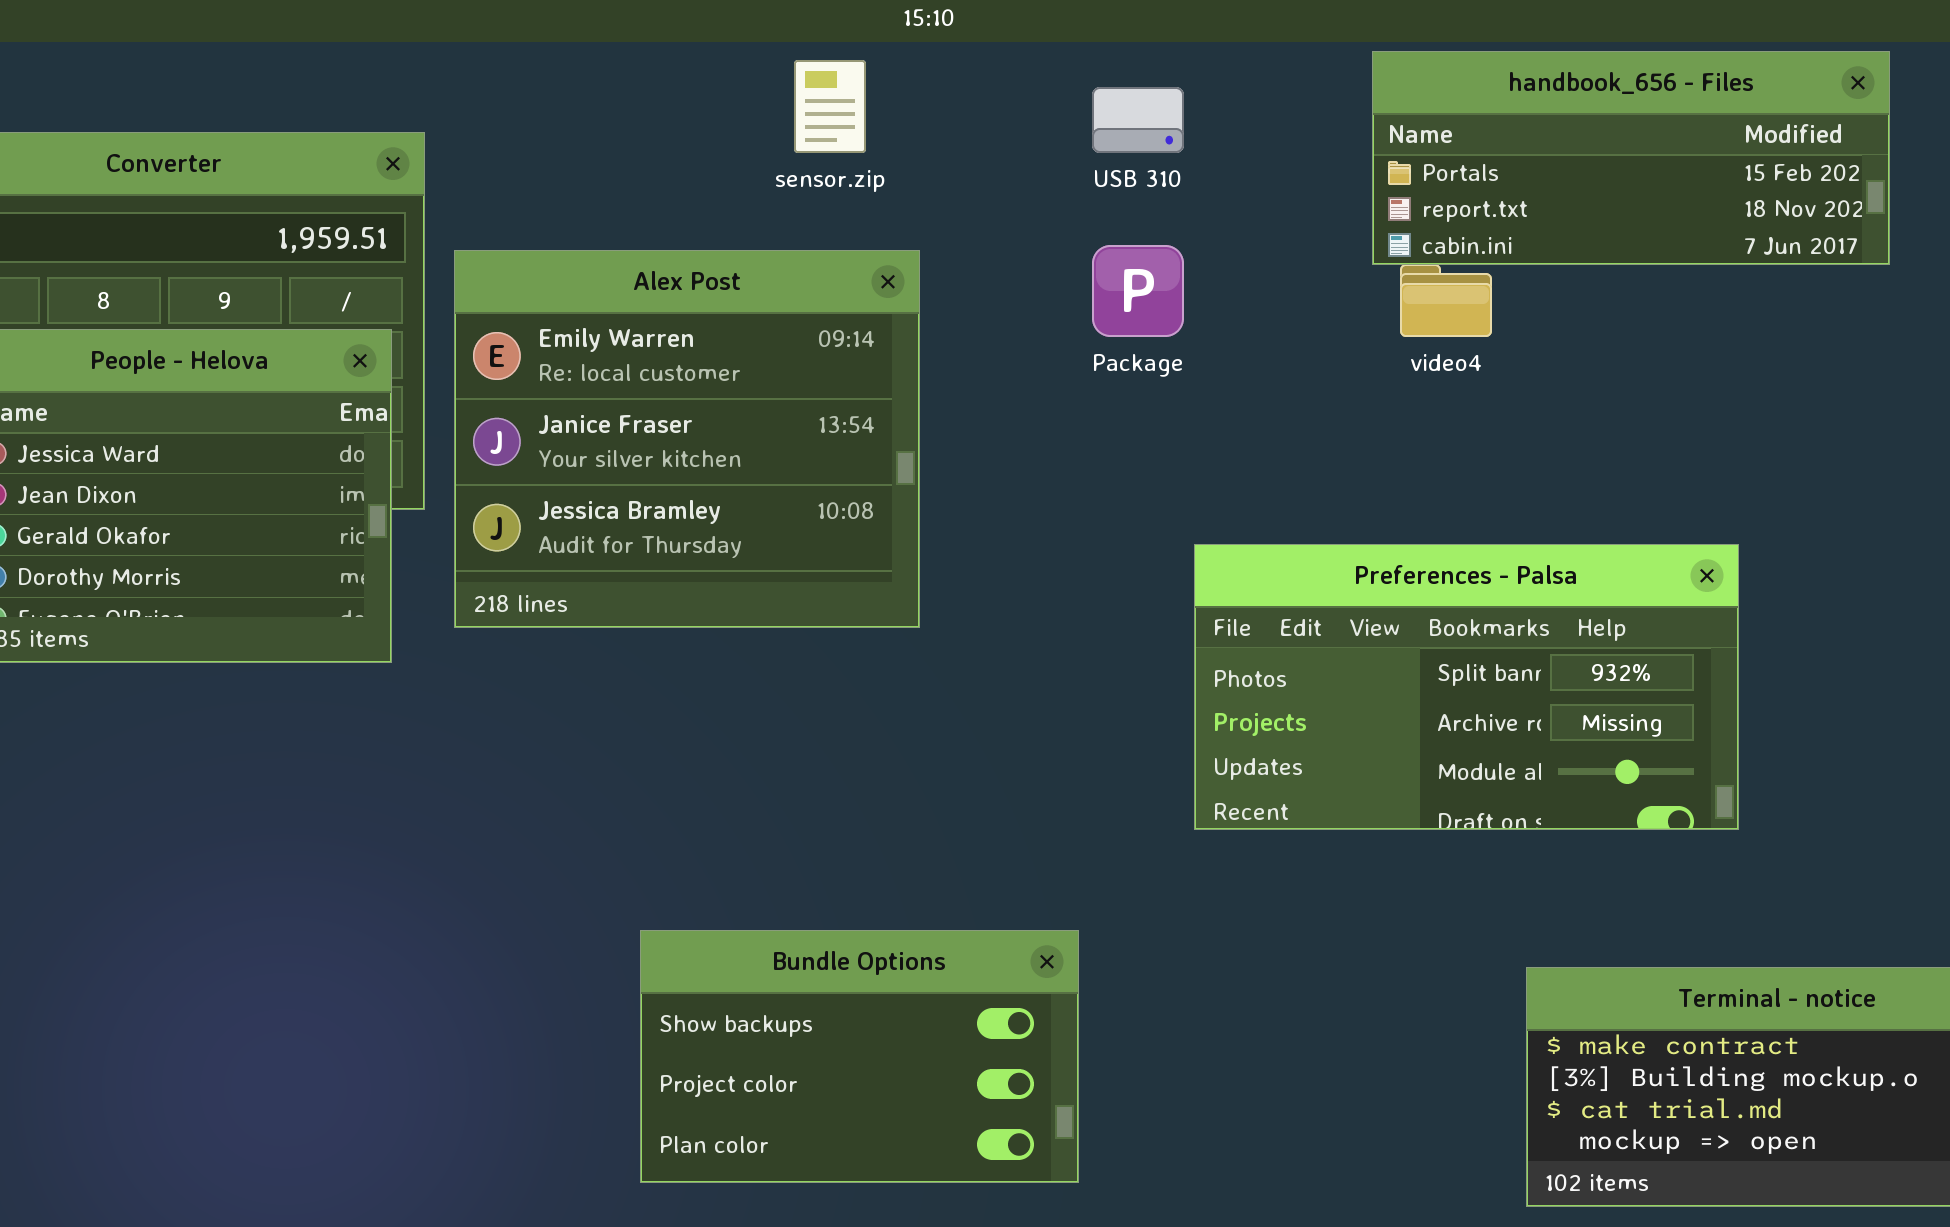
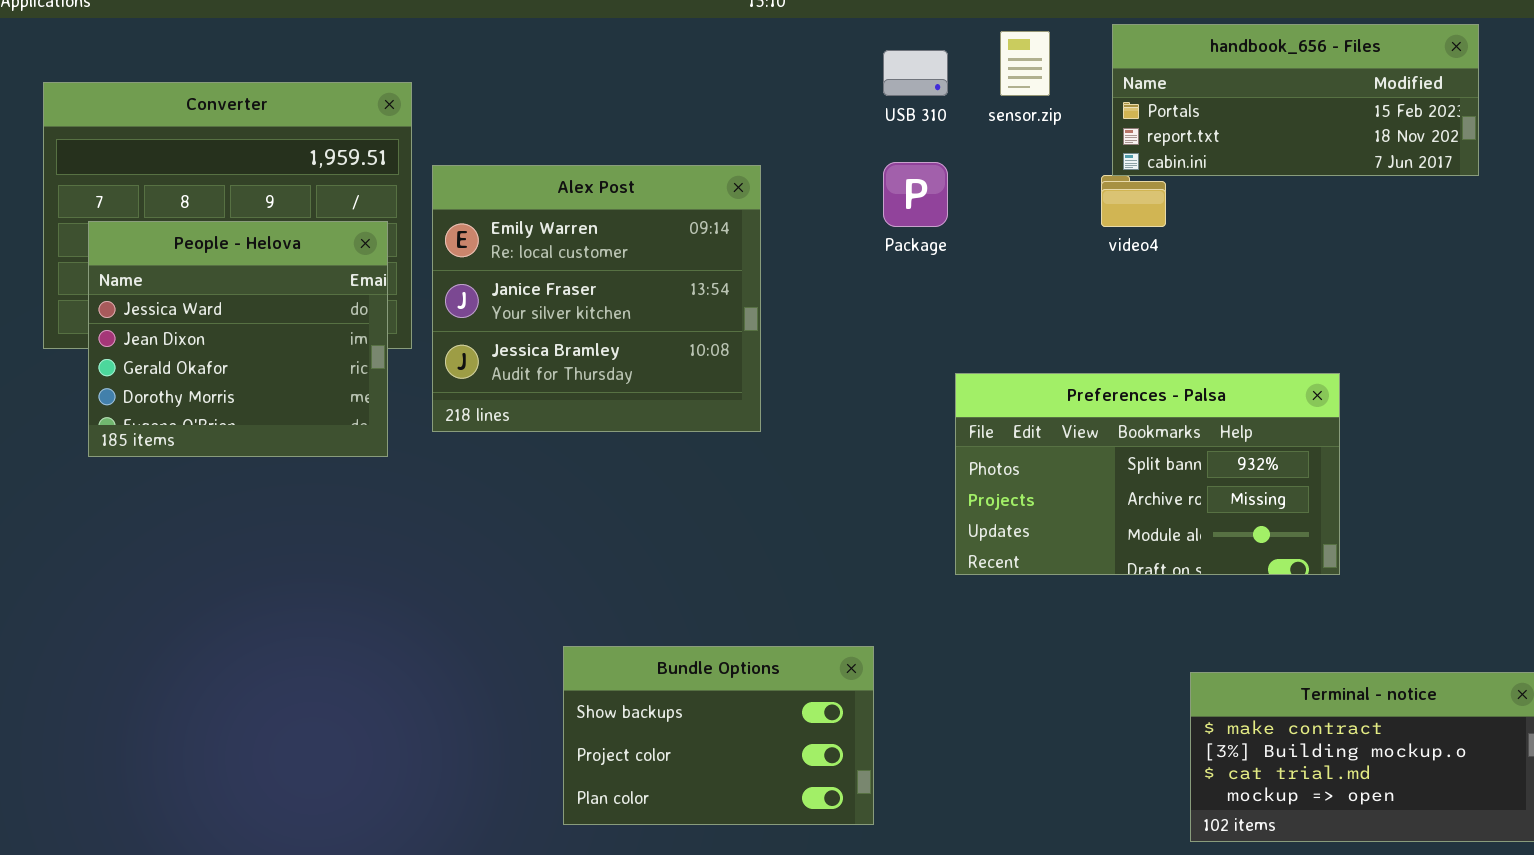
handbook_656 - Files: [1372,51,1890,265] -> [1112,24,1479,176], moved
sensor.zip: [794,60,866,153] -> [1000,31,1050,96], moved

